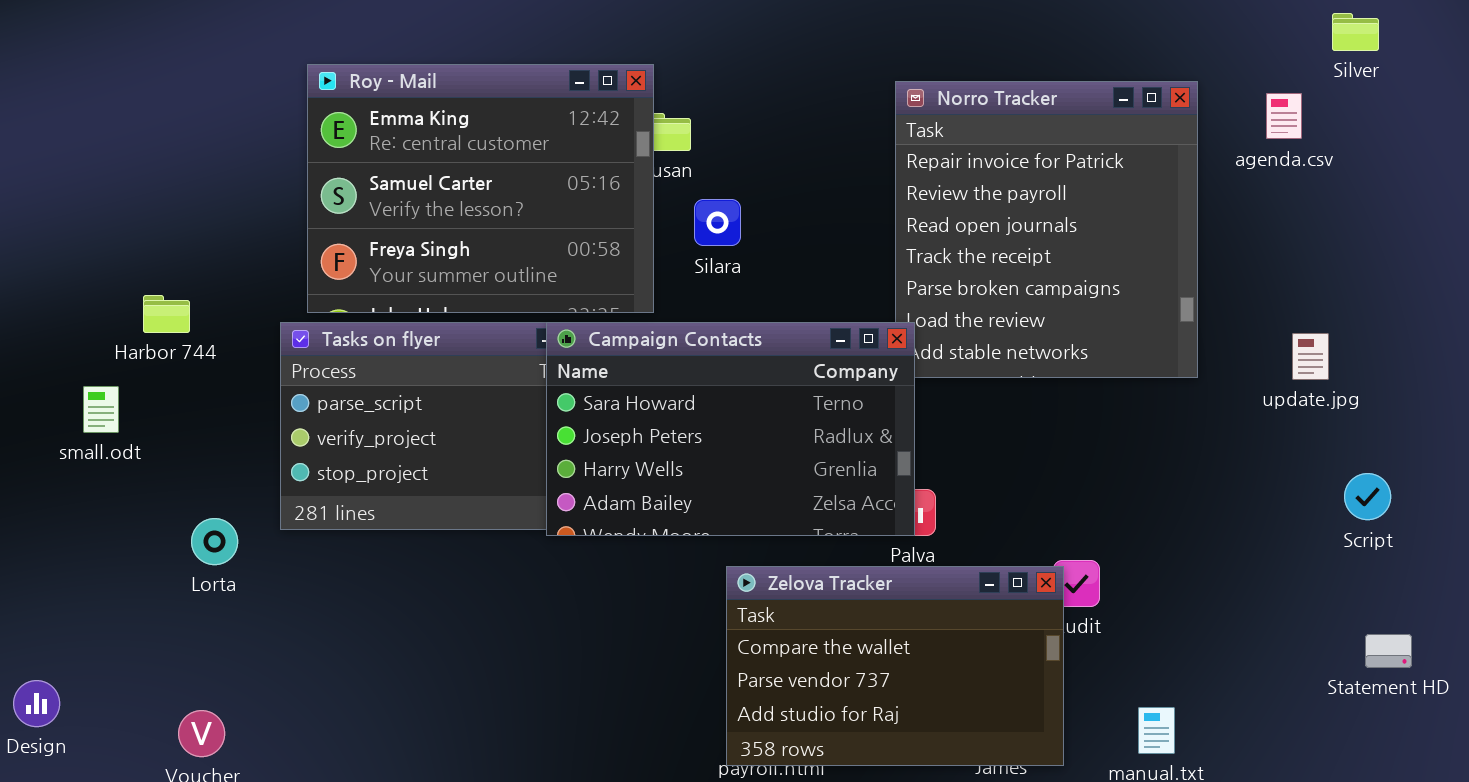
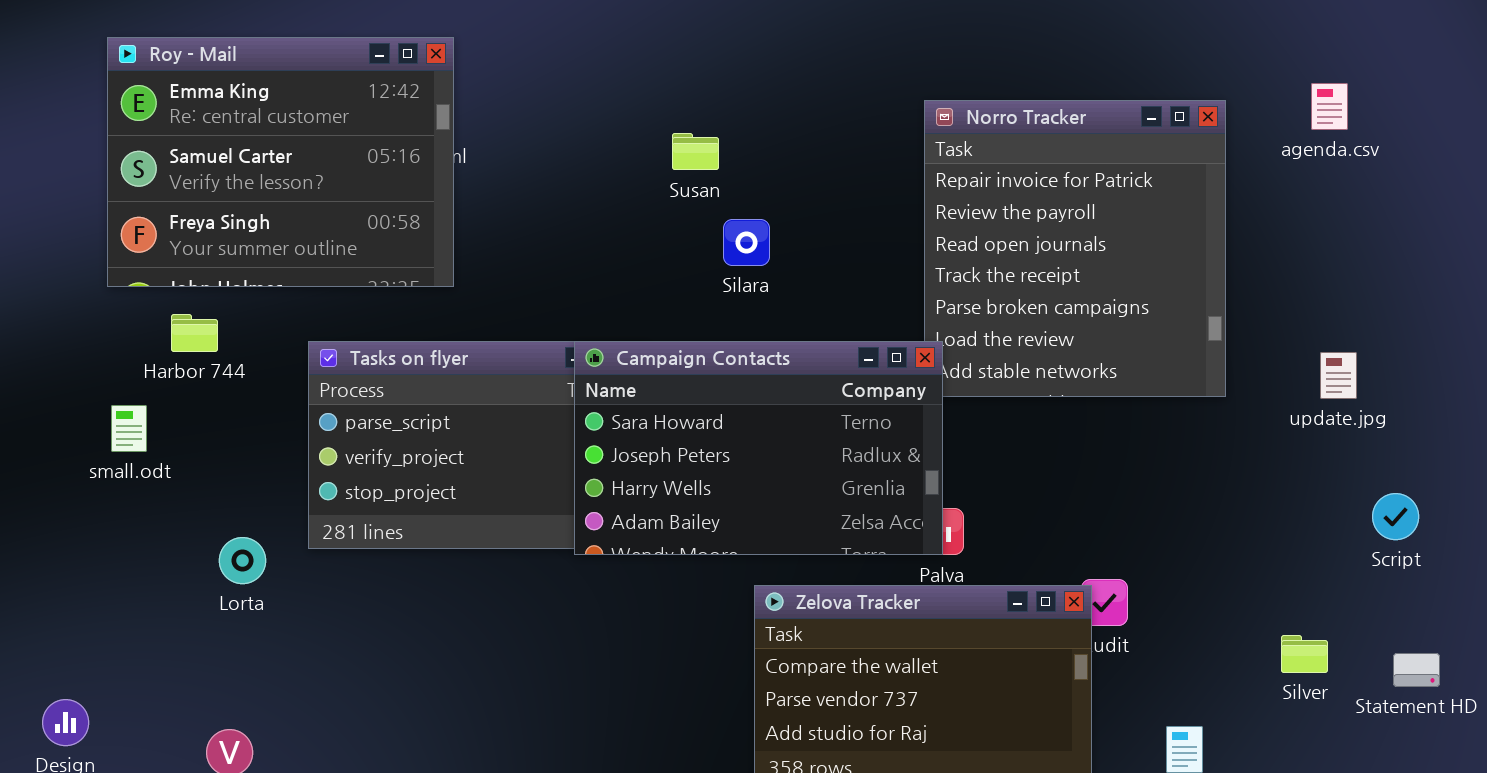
Silver: [1332,13,1379,51] -> [1281,635,1328,673], moved
Roy - Mail: [307,64,654,313] -> [107,37,454,287], moved
agenda.csv: [1266,93,1302,139] -> [1311,83,1348,130], moved

